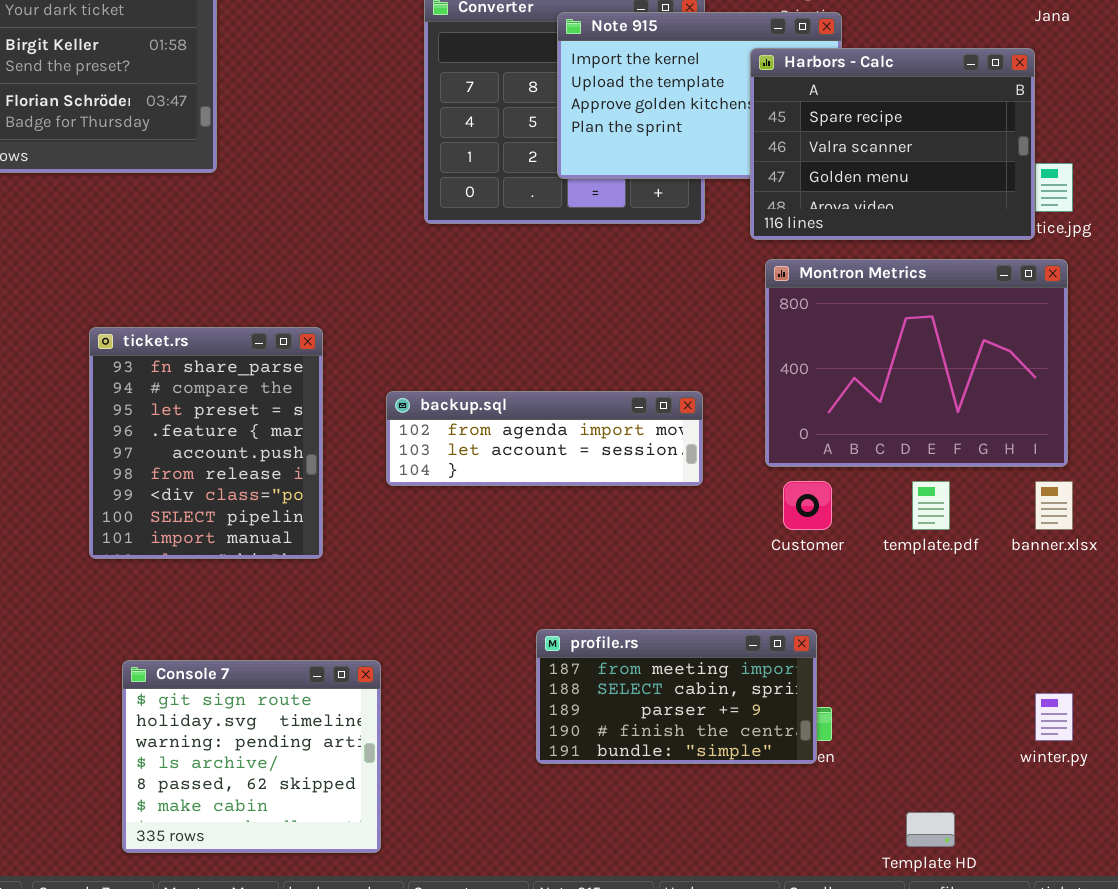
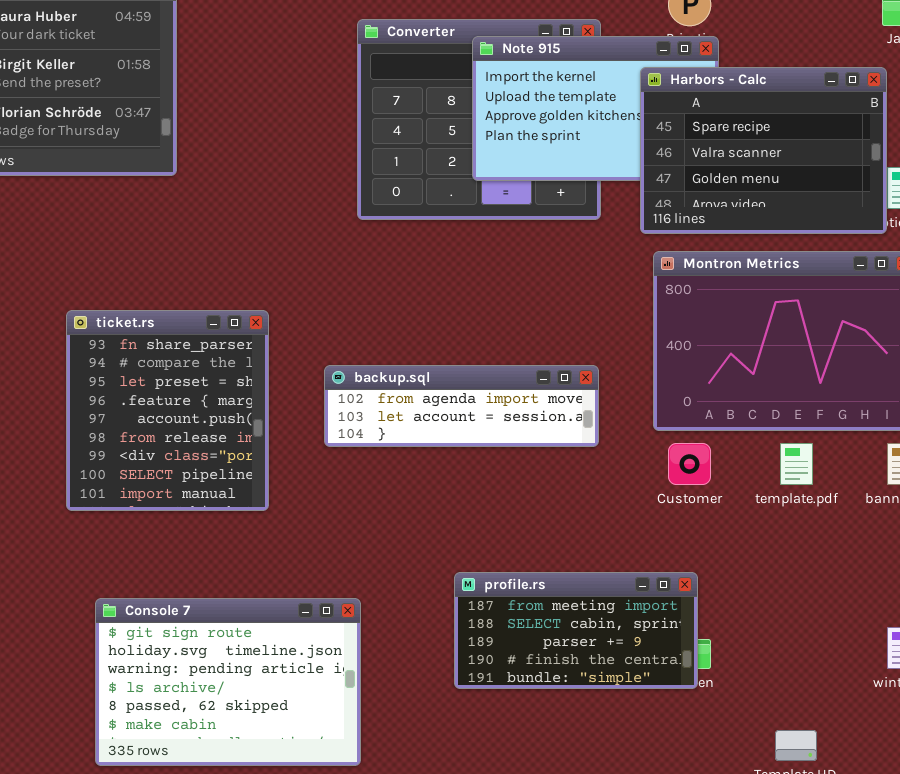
Console 7: [122,660,381,853] -> [95,598,361,766], resized

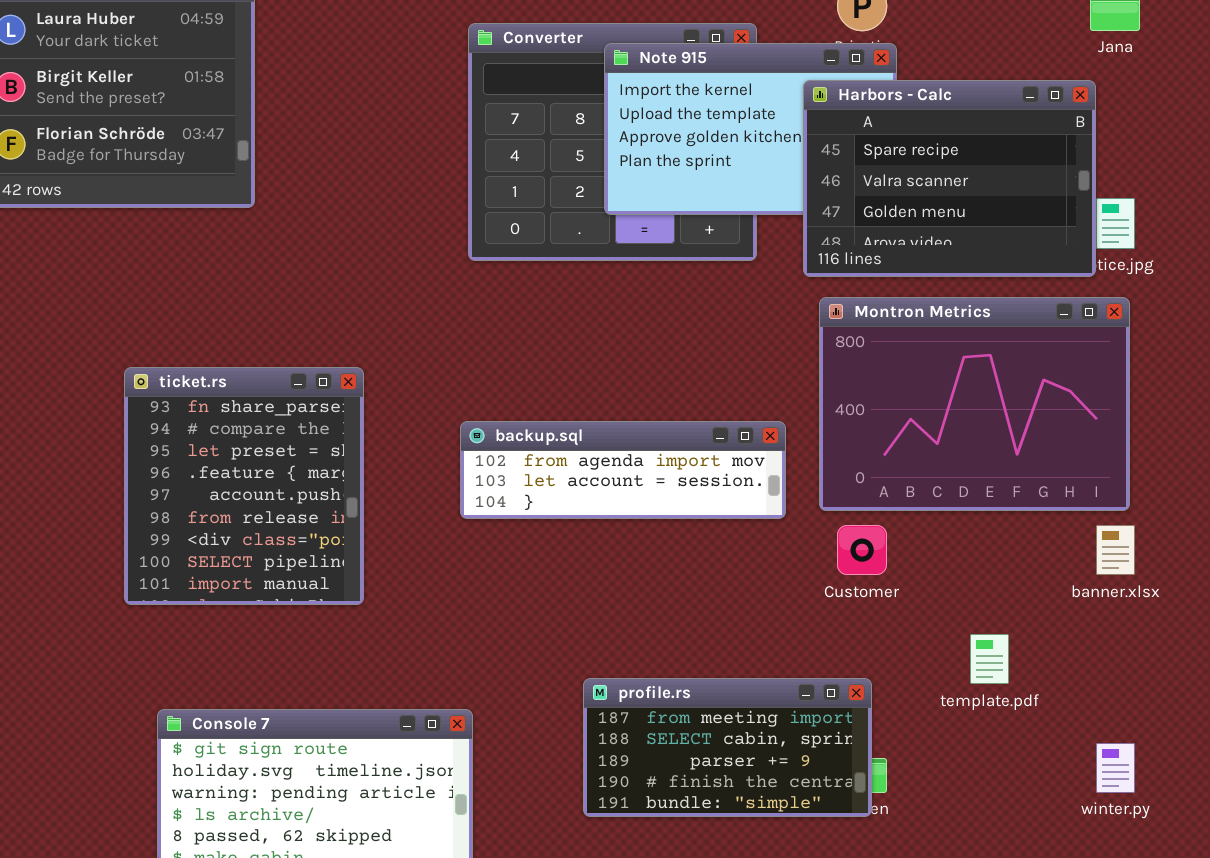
backup.sql: [324,365,599,447] -> [460,421,786,519], moved
template.pdf: [780,443,813,485] -> [970,634,1009,684], moved

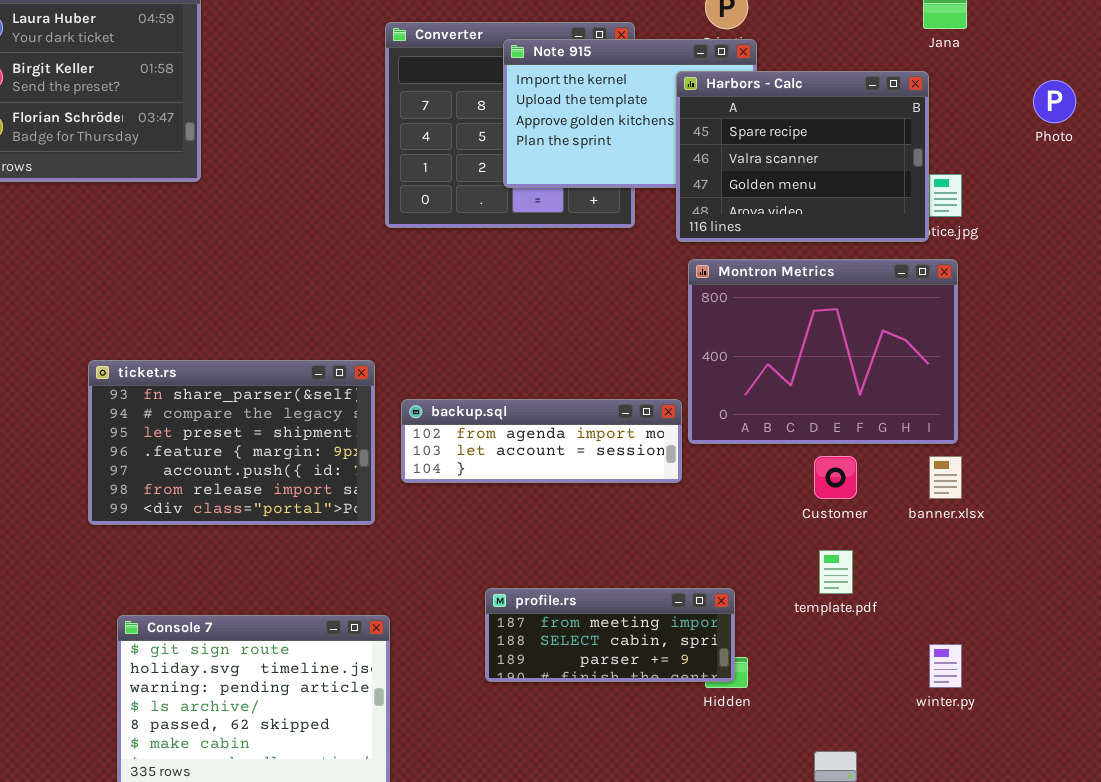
ticket.rs: [124,367,364,605] -> [88,360,375,525], resized
backup.sql: [460,421,786,519] -> [401,399,682,483], moved
Customer: [837,525,887,575] -> [814,456,857,499], moved
profile.rs: [583,678,872,817] -> [485,588,735,682], resized

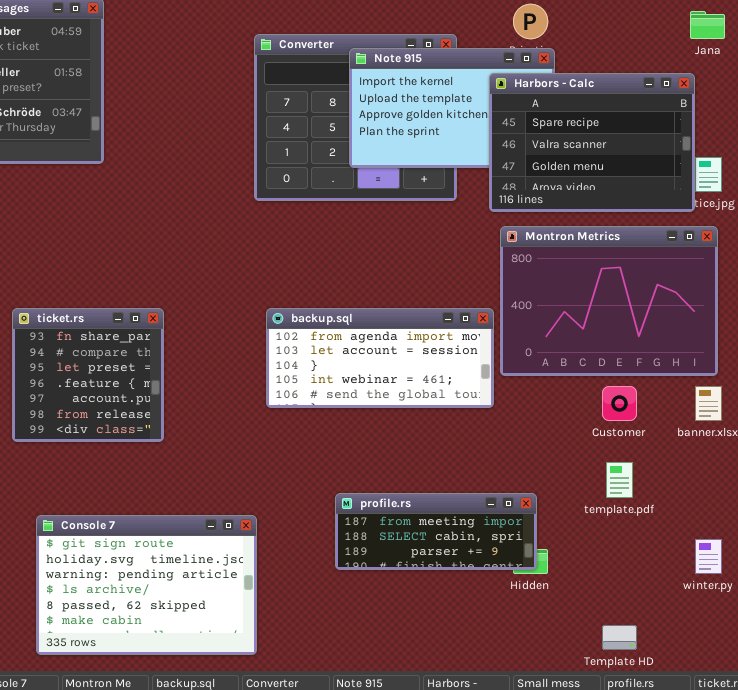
ticket.rs: [88,360,375,525] -> [12,308,164,442], resized
backup.sql: [401,399,682,483] -> [266,308,494,408], resized

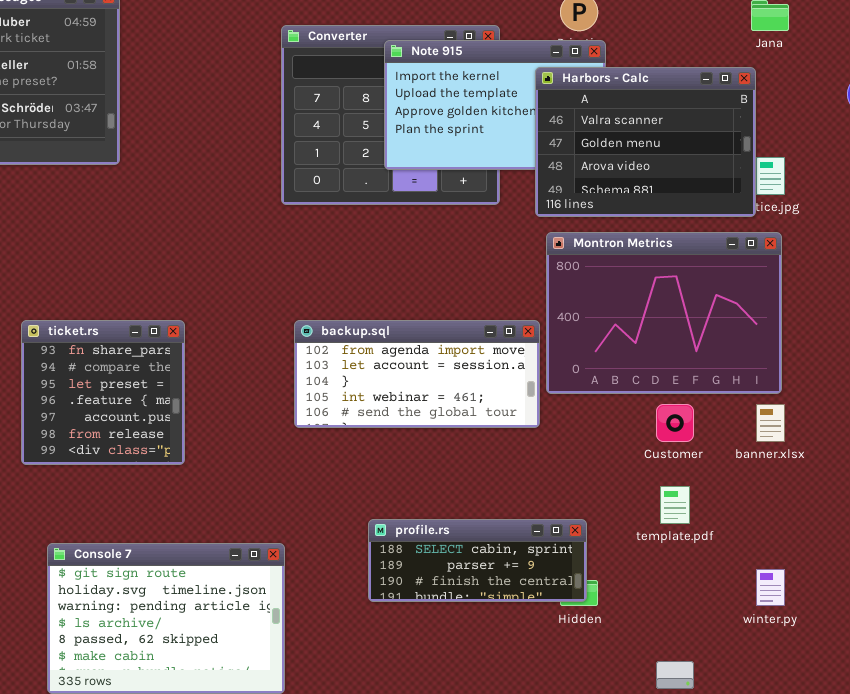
Harbors - Calc: [489,73,695,212] -> [535,67,756,217], scrolled down 1 row
profile.rs: [335,493,537,570] -> [368,519,587,602], scrolled down 1 row

